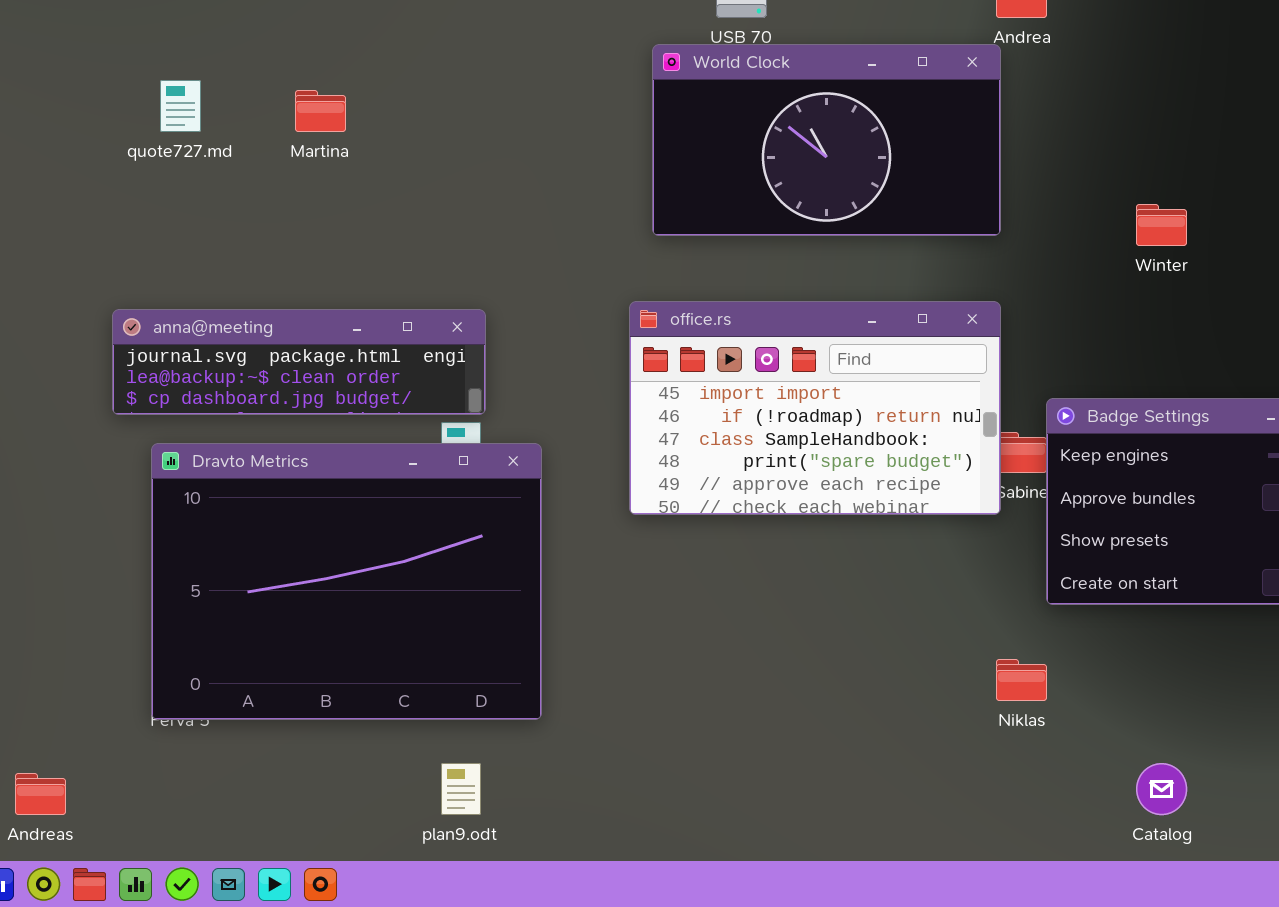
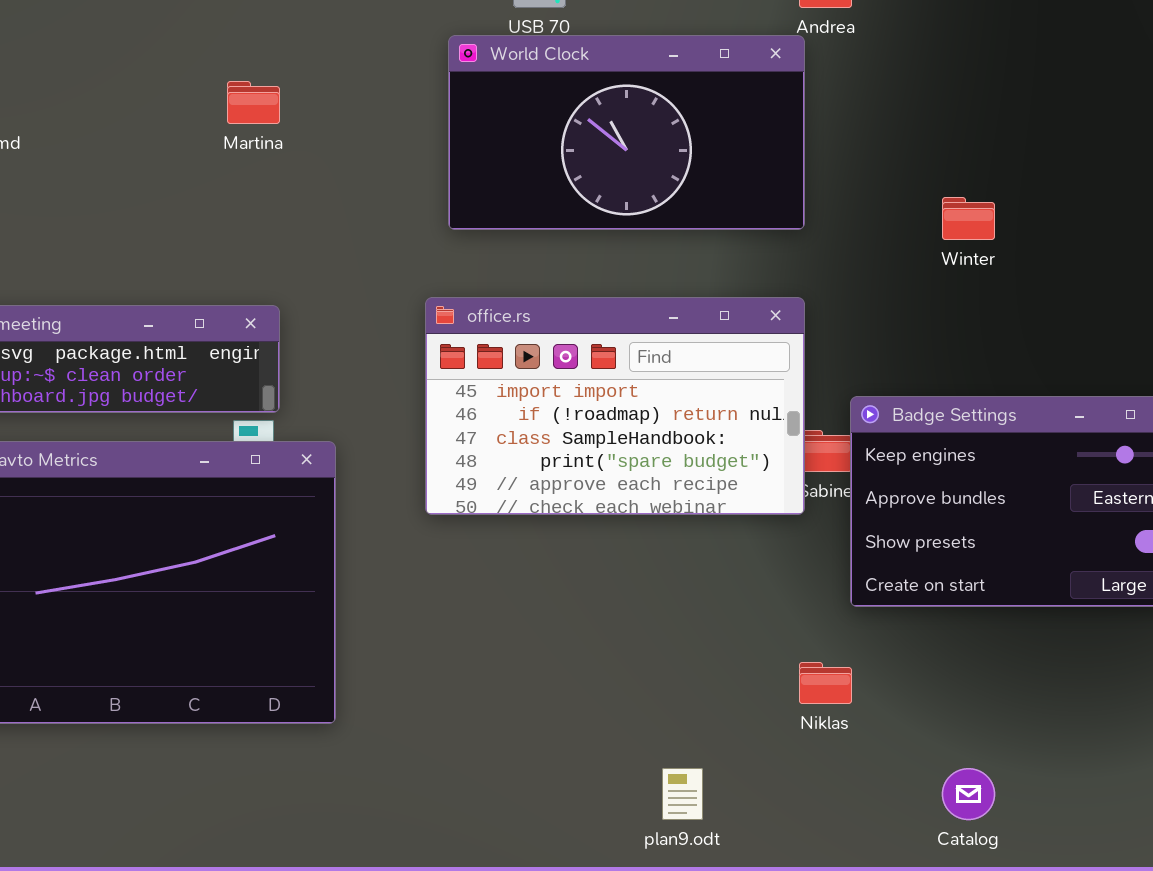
Martina: [295,90,346,132] -> [227,81,280,124], moved
plan9.odt: [441,763,481,815] -> [662,768,703,820], moved

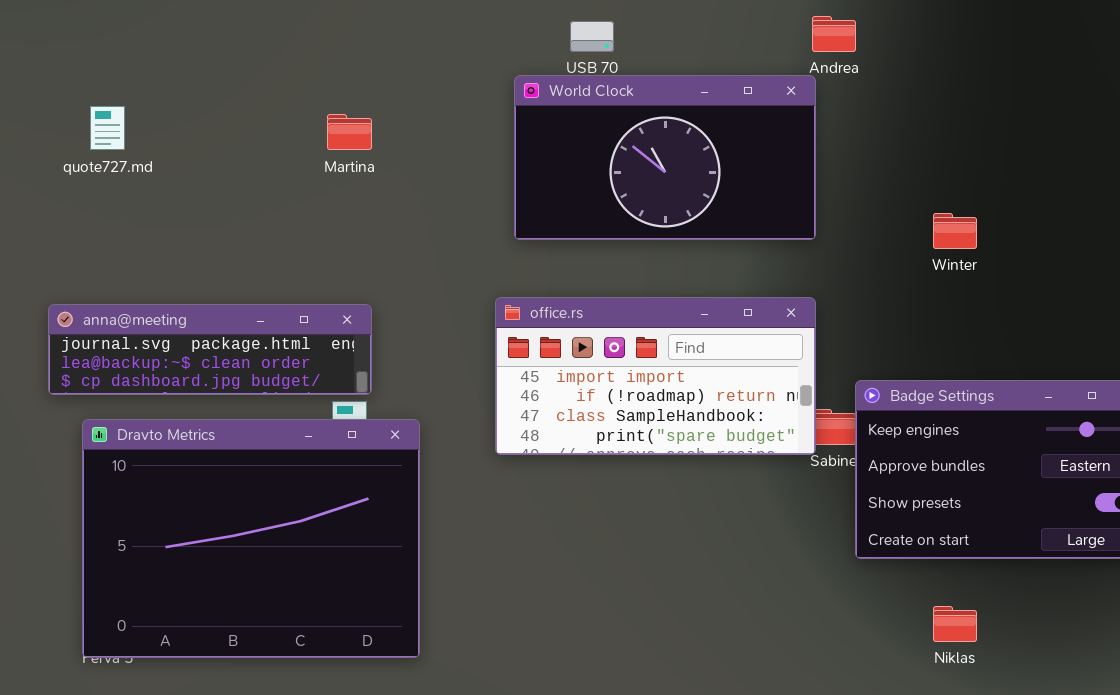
office.rs: [425,297,805,515] -> [495,297,816,455], resized
Niklas: [799,662,852,704] -> [933,606,977,642], moved

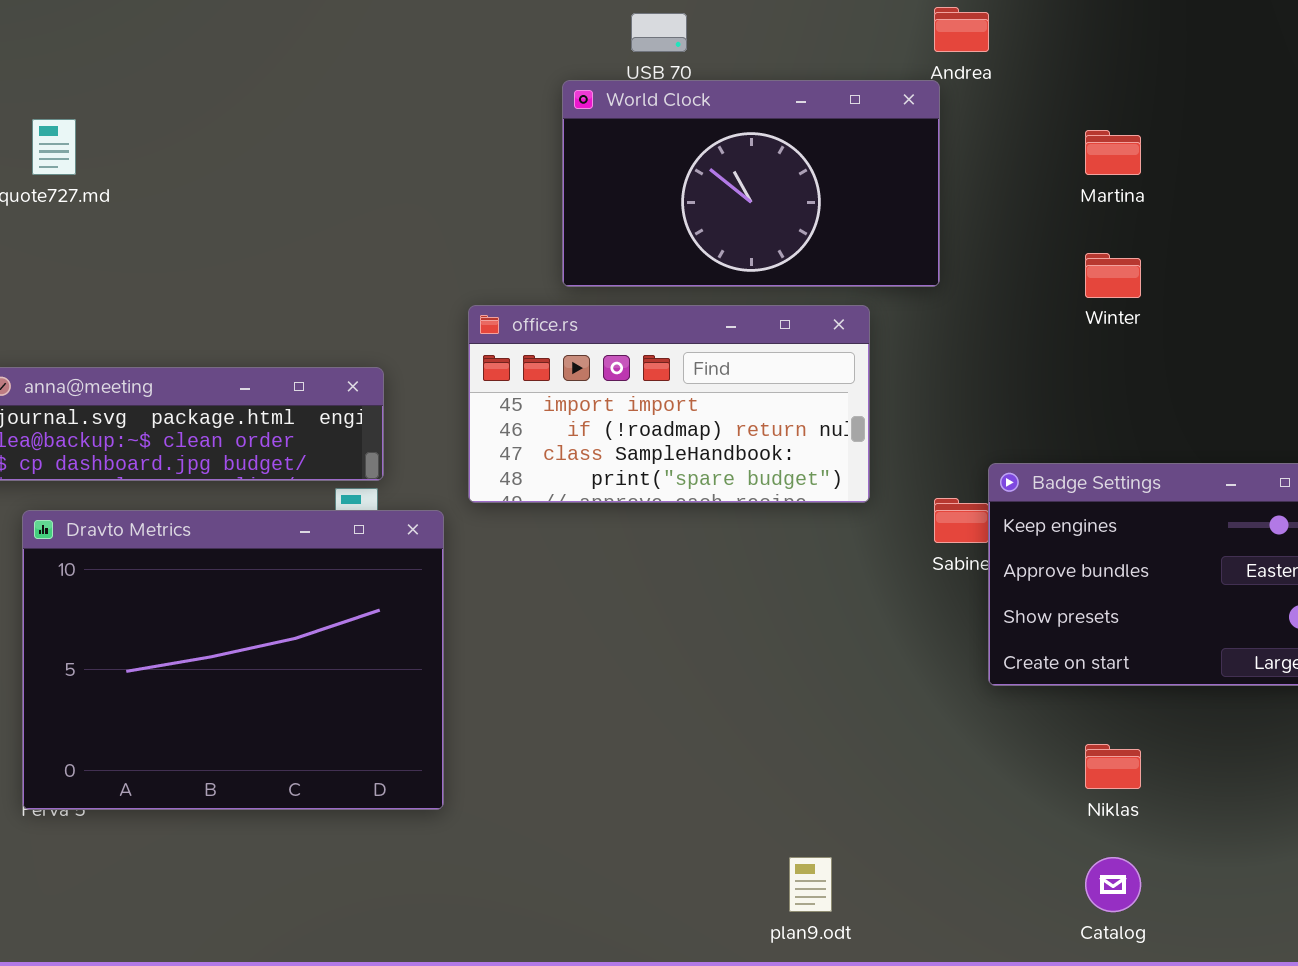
Martina: [327,114,372,150] -> [1085,130,1141,175], moved
office.rs: [495,297,816,455] -> [468,305,870,503], moved

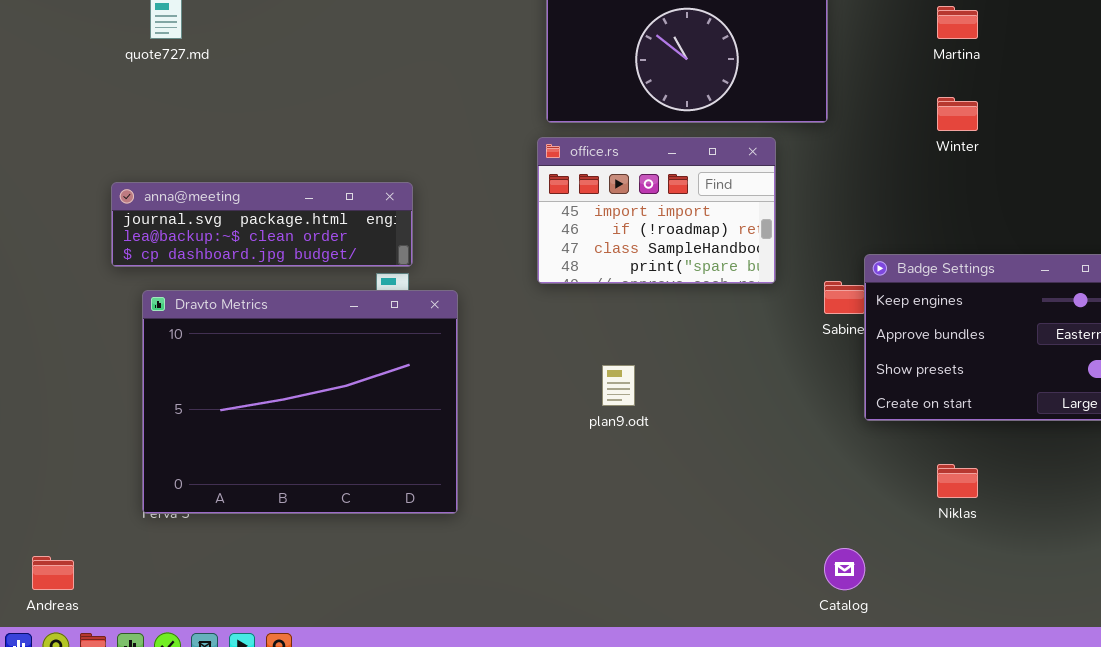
office.rs: [468,305,870,503] -> [537,137,776,284], resized
plan9.odt: [789,857,832,912] -> [602,365,635,406], moved
Catalog: [1085,857,1141,912] -> [824,548,865,590], moved

